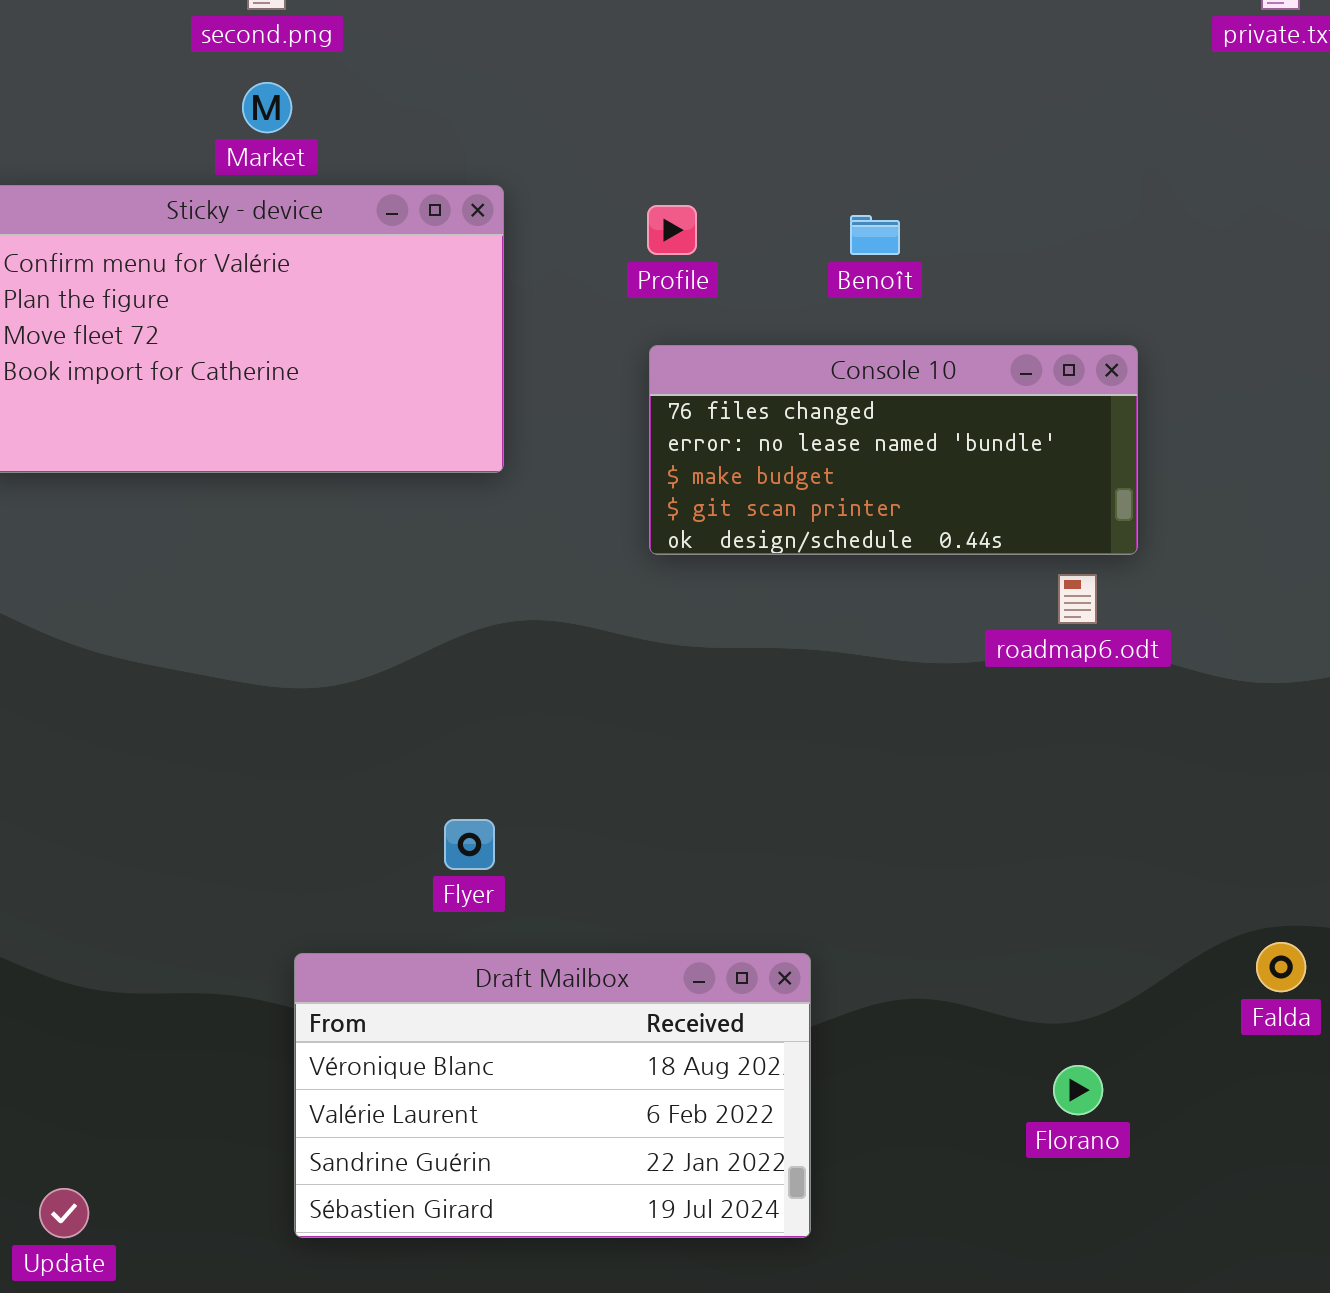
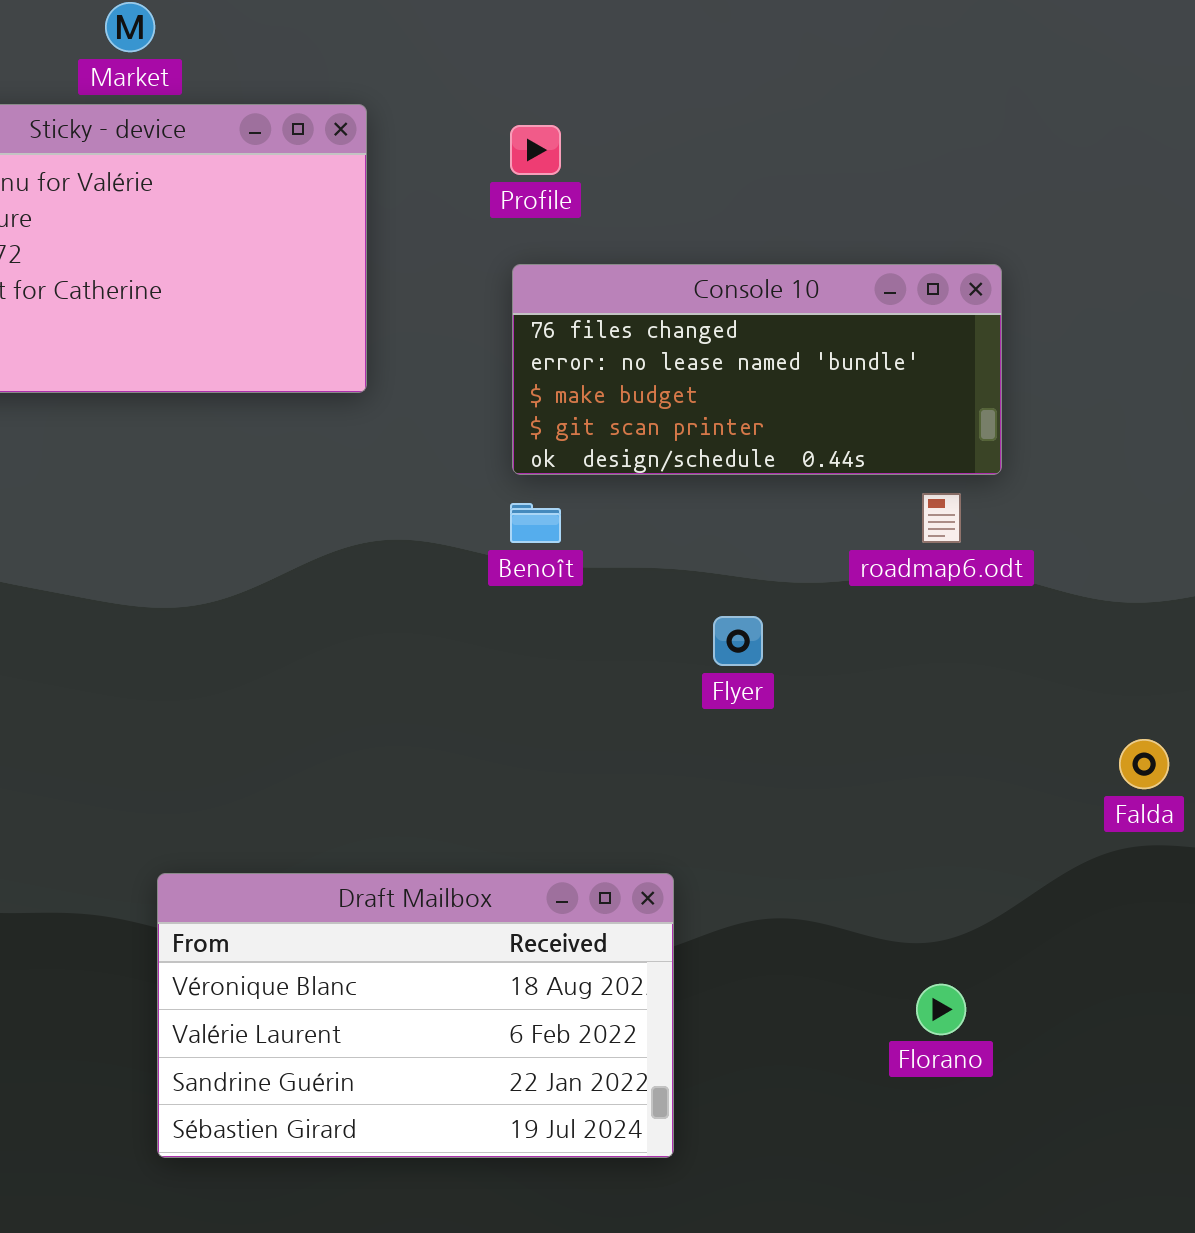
Benoît: [850,215,900,255] -> [510,503,561,543], moved
Flyer: [444,819,495,870] -> [713,616,763,666], moved
Falda: [1256,942,1306,992] -> [1119,739,1169,789], moved

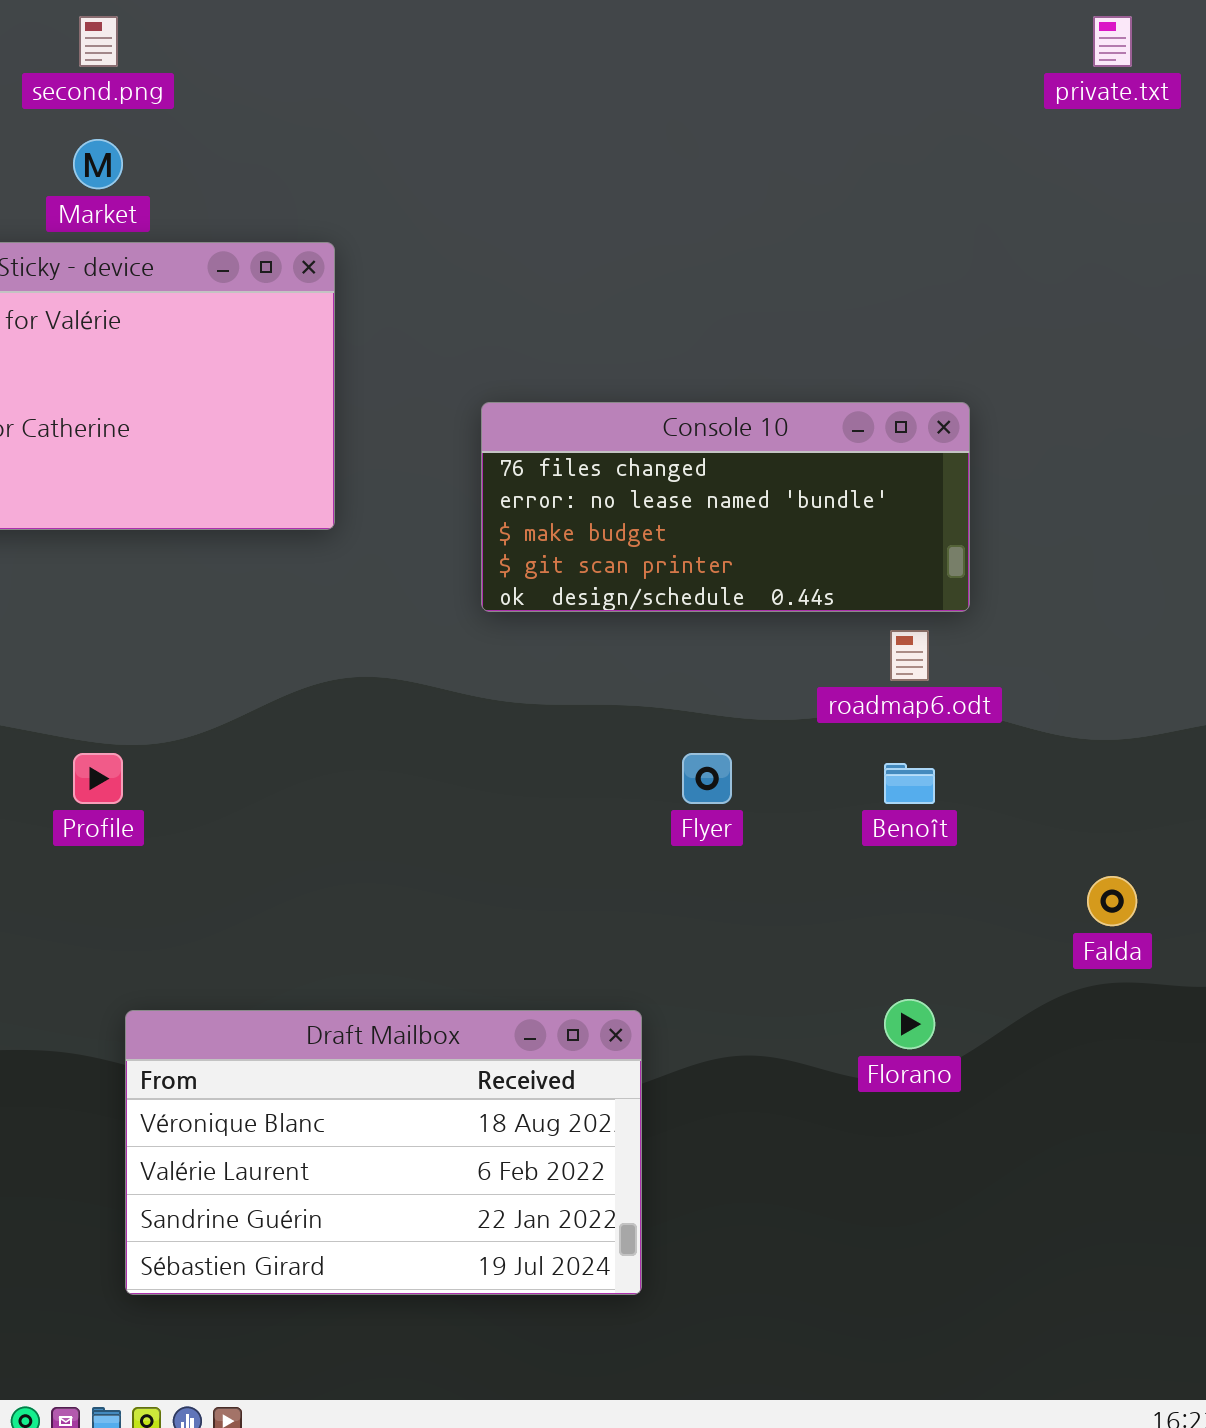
Profile: [510,125,561,175] -> [73,753,123,804], moved
Benoît: [510,503,561,543] -> [884,763,935,804], moved
Florano: [916,984,966,1035] -> [884,999,935,1049], moved

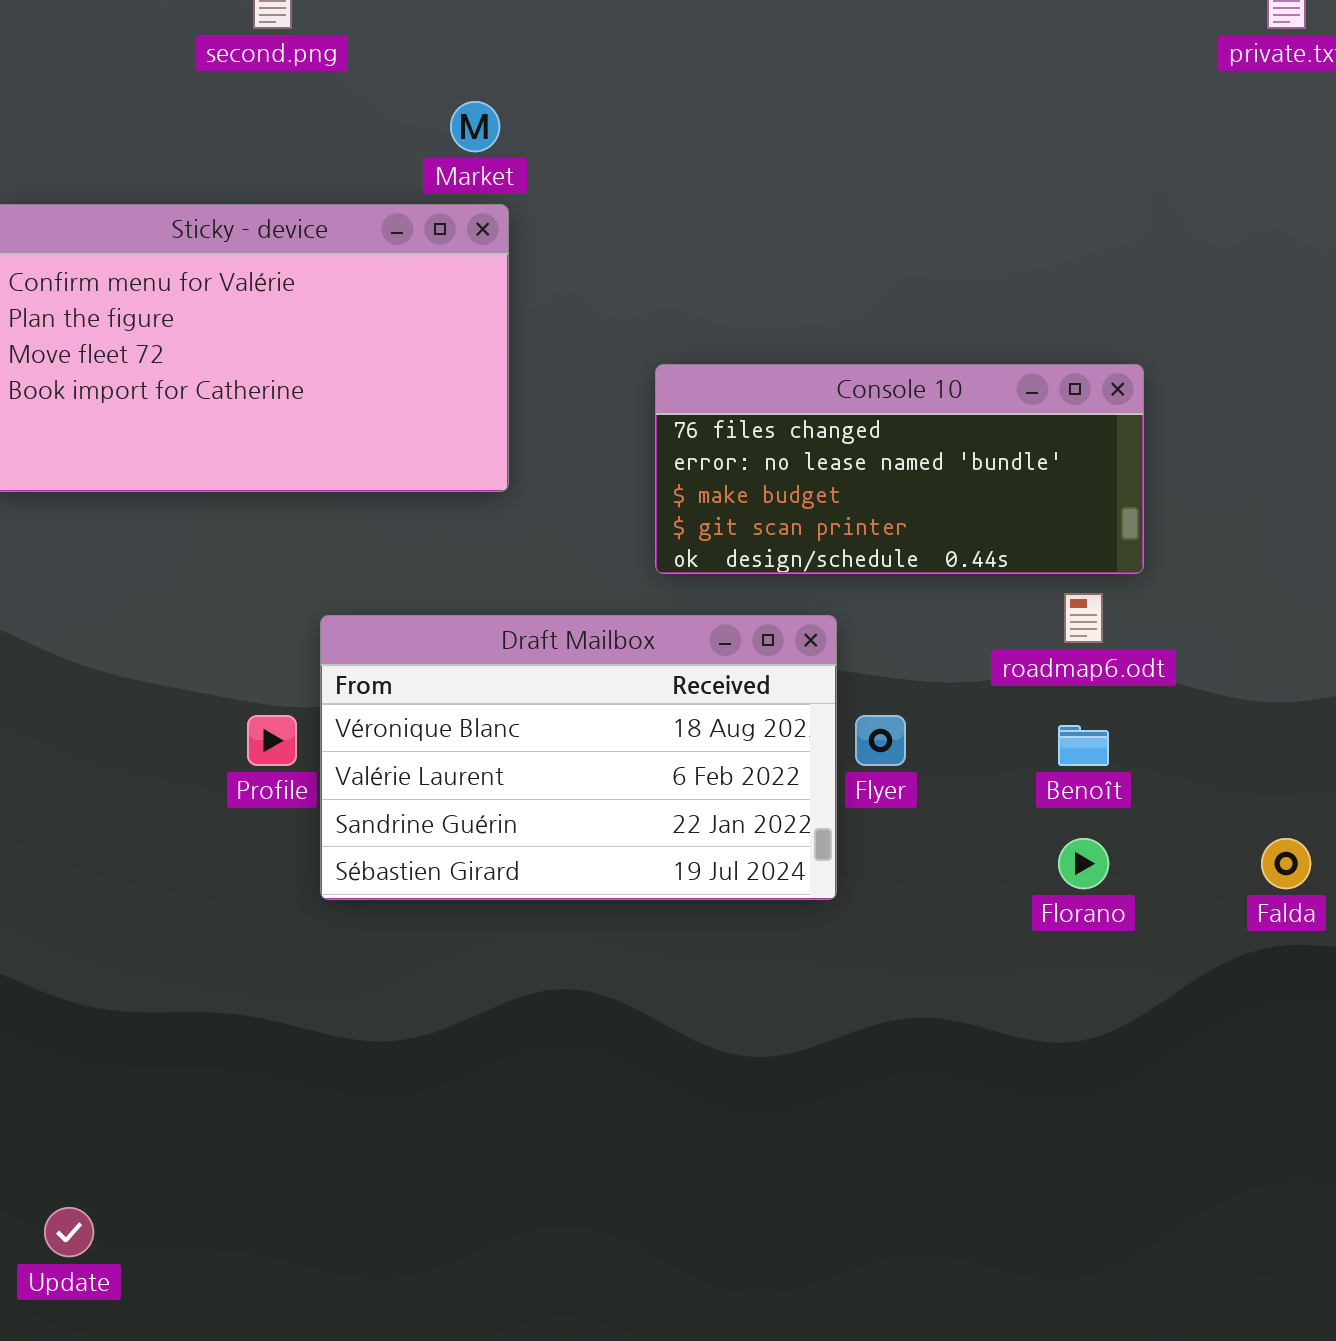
Market: [73,139,123,189] -> [450,101,500,152], moved
Florano: [884,999,935,1049] -> [1058,838,1109,889], moved
Draft Mailbox: [125,1010,642,1295] -> [320,615,837,900], moved

